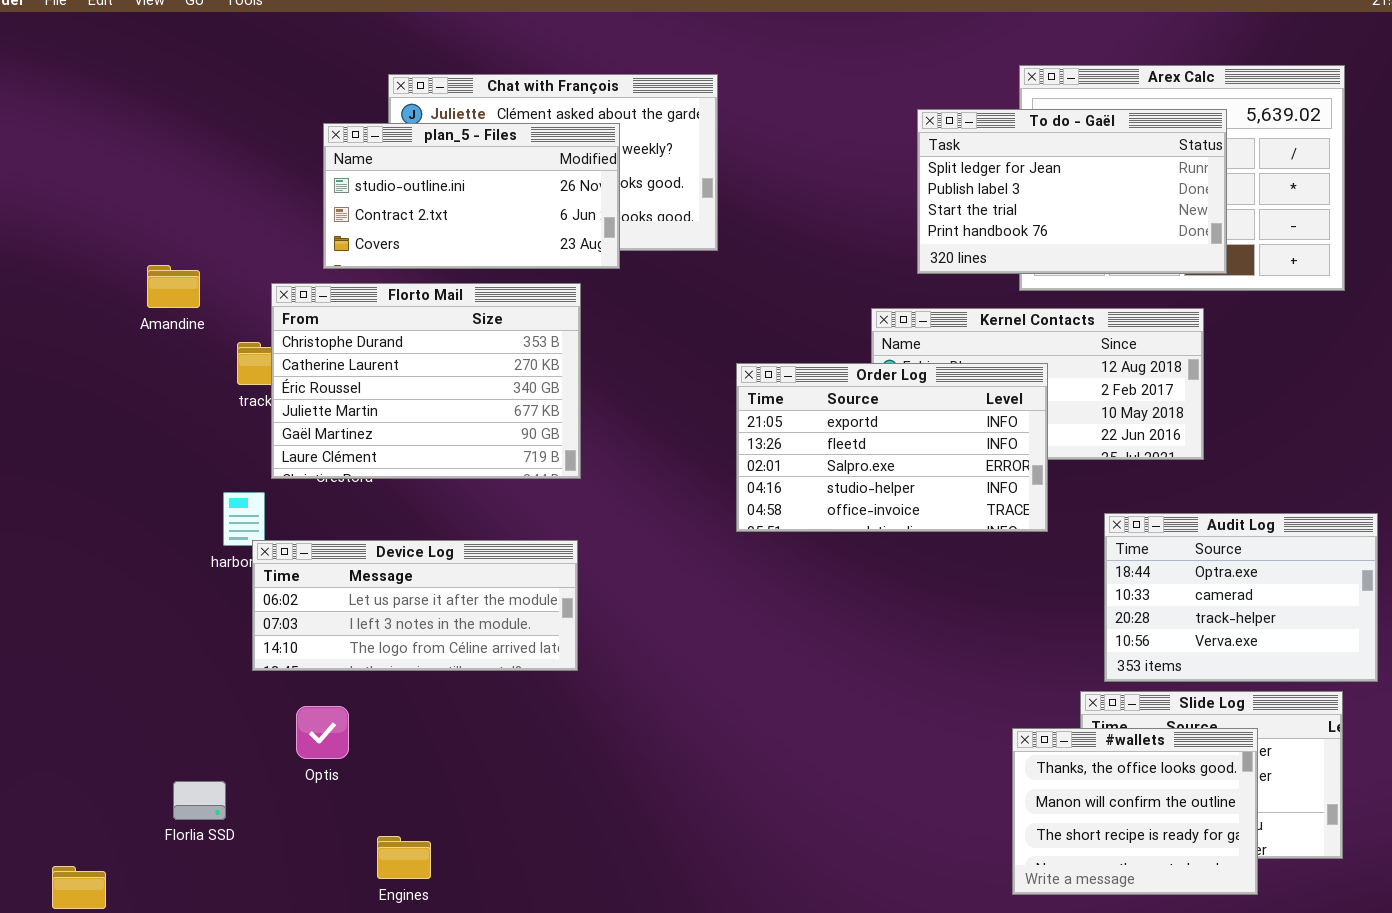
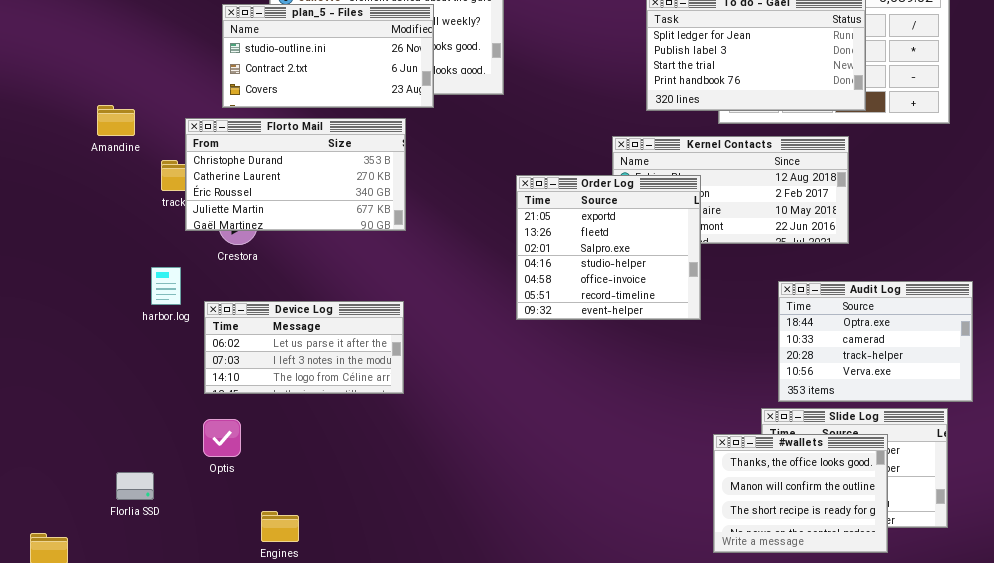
Florto Mail: [271,283,581,479] -> [185,118,406,231], resized
Order Log: [736,363,1048,532] -> [516,175,701,320], resized
Device Log: [252,540,578,671] -> [204,301,404,394], resized

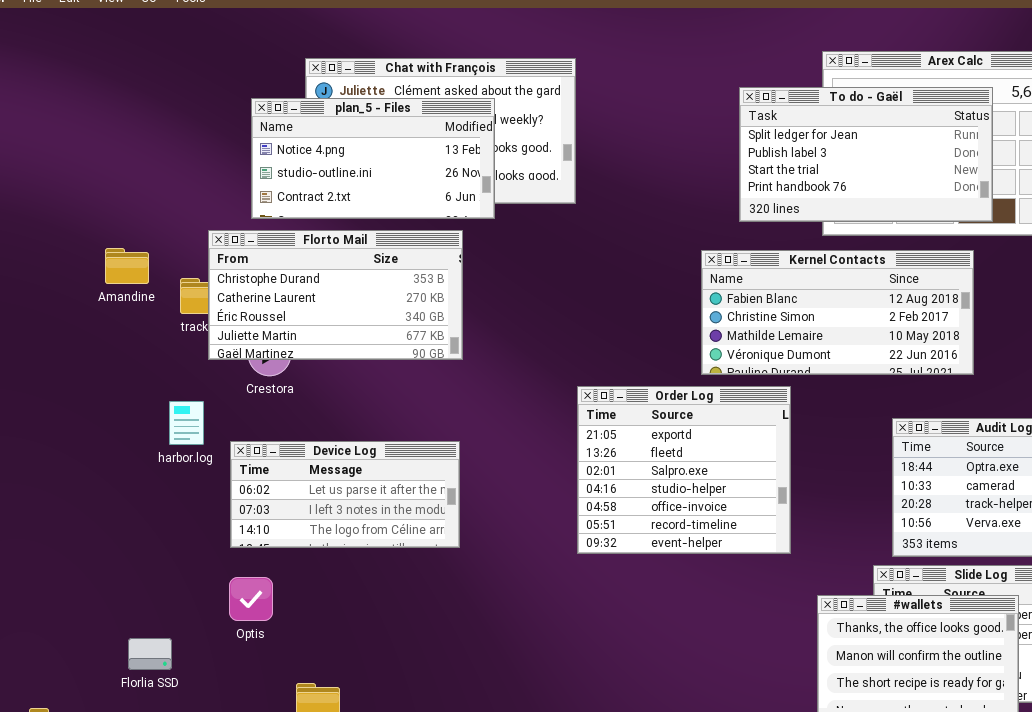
plan_5 - Files: [222,4,434,108] -> [251,98,495,219], scrolled up 1 row
Amandine: [97,105,135,136] -> [105,248,149,284], moved
Order Log: [516,175,701,320] -> [577,386,791,554], moved

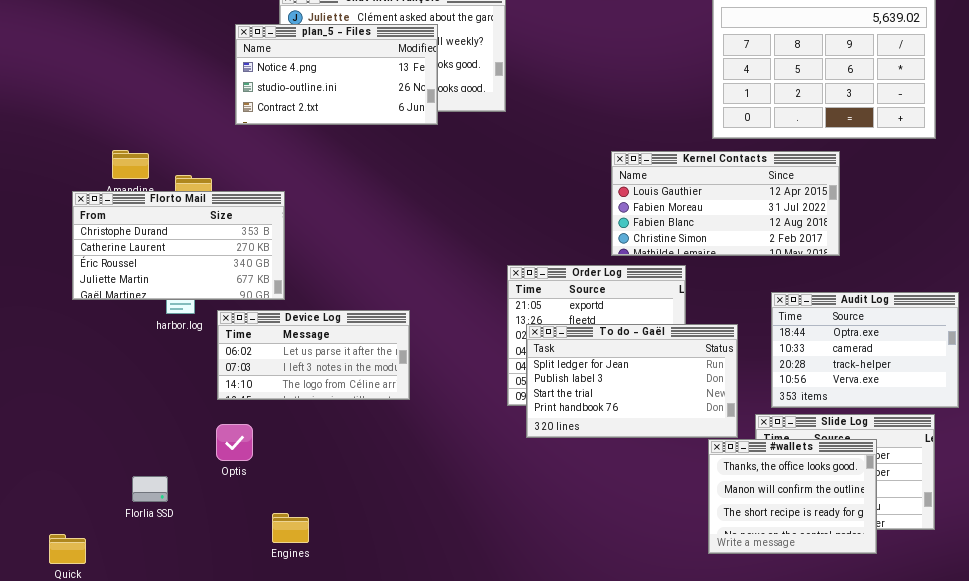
To do - Gaël: [739,87,993,222] -> [526,324,738,438], moved
Florto Mail: [208,230,463,360] -> [72,191,285,300], moved
Kernel Contacts: [701,250,974,375] -> [611,151,840,256], scrolled up 2 rows

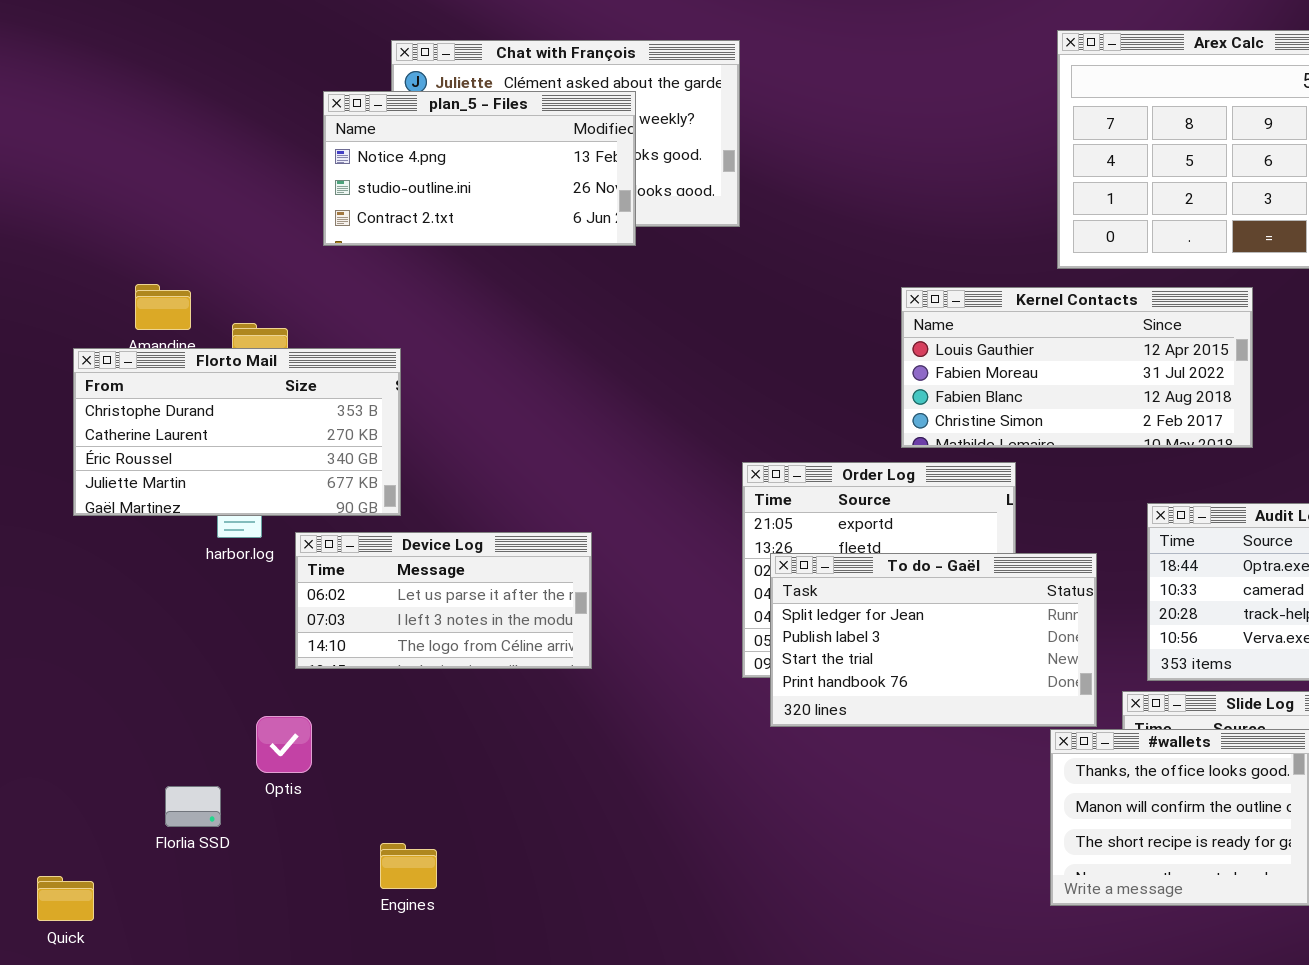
Optis: [216,424,253,461] -> [256,716,312,773], moved

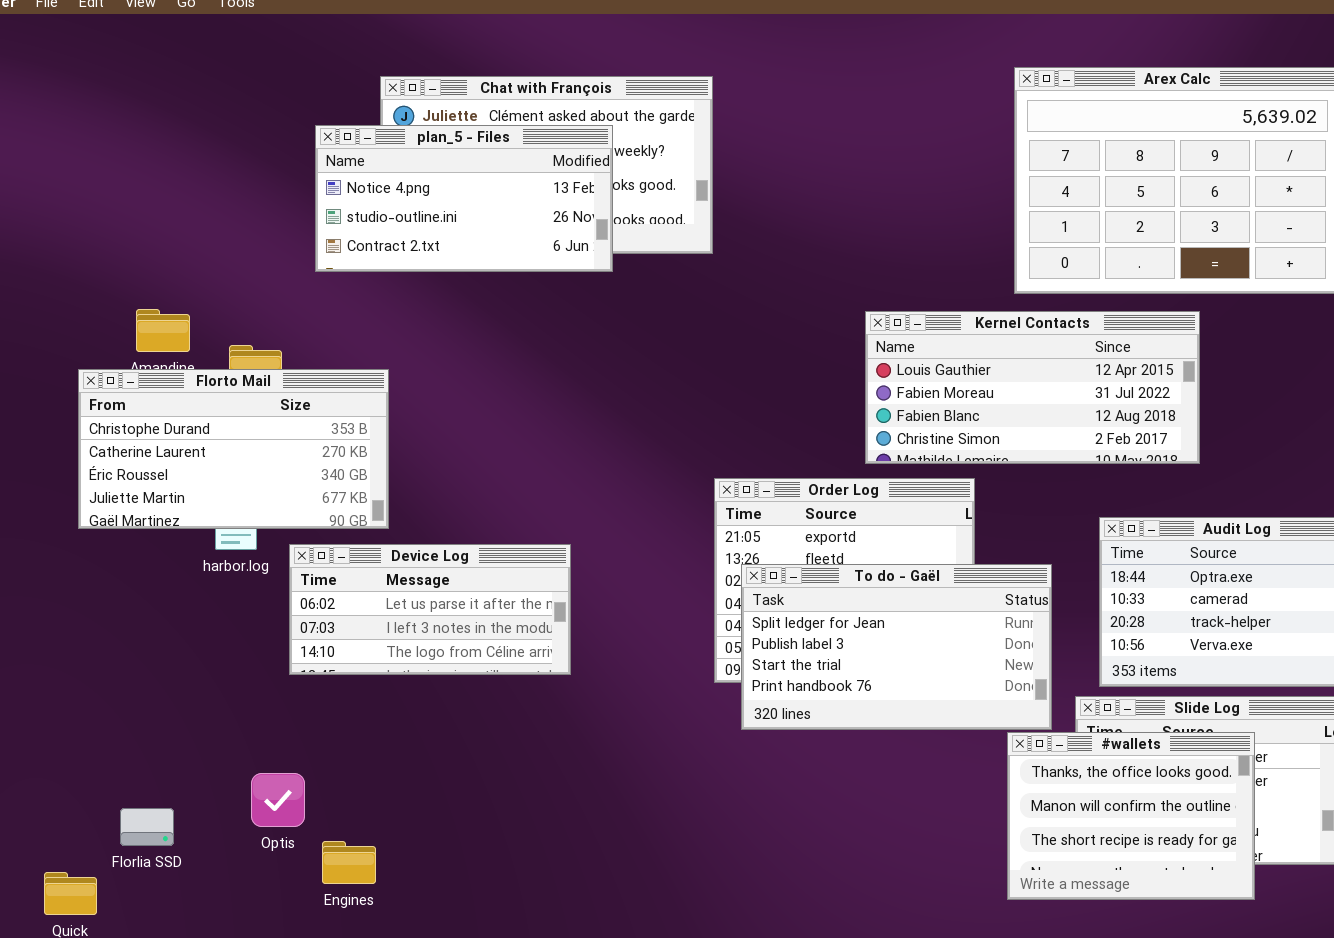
Optis: [256,716,312,773] -> [251,773,305,827], moved
Florlia SSD: [165,786,221,827] -> [120,808,174,846], moved
Engines: [380,843,437,889] -> [322,841,376,884], moved

